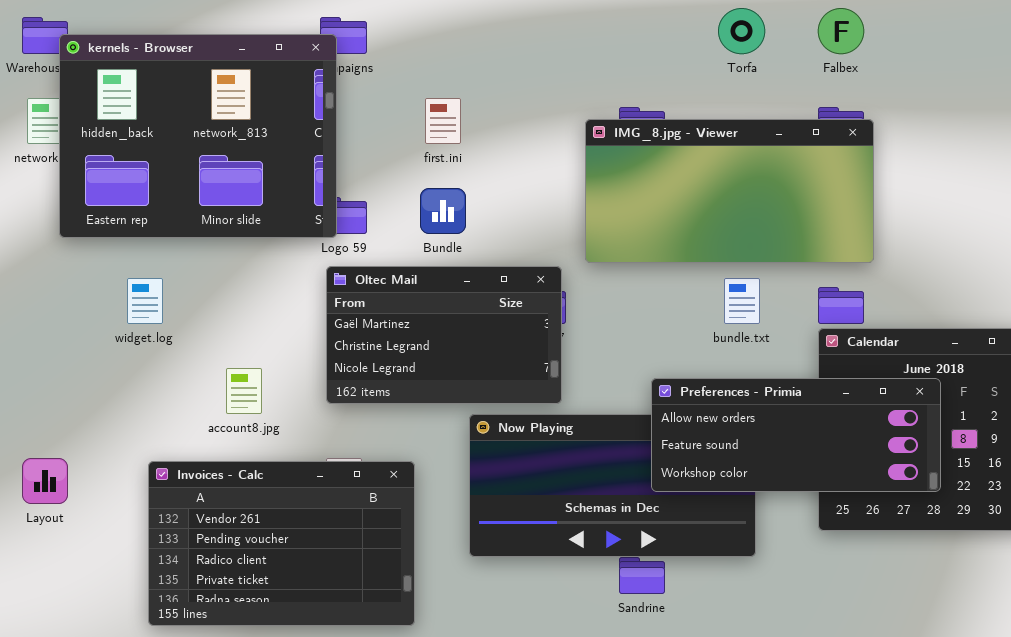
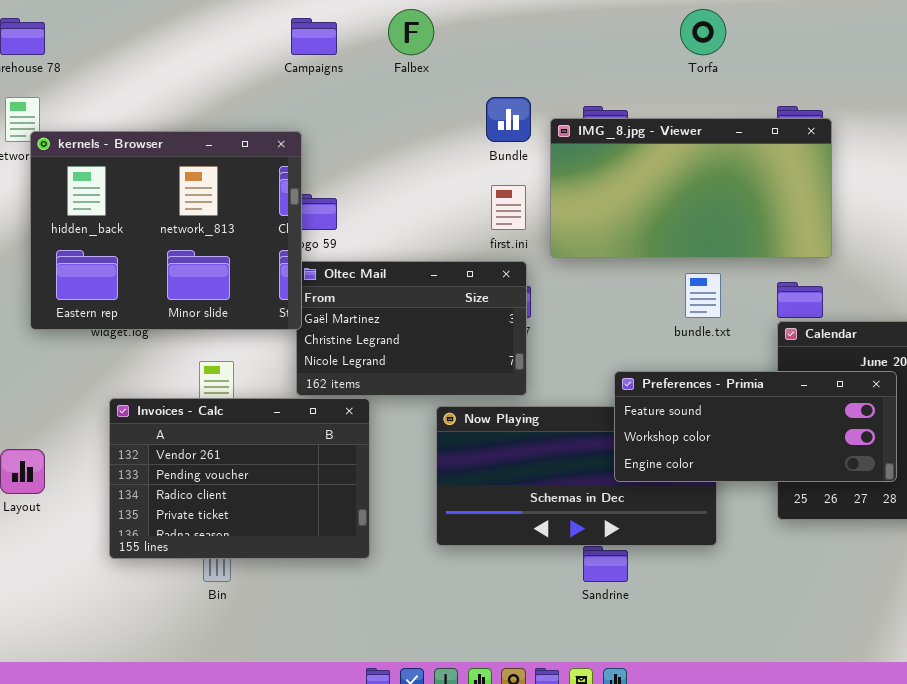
Falbex: [818,8,864,54] -> [388,9,434,55], moved
kernels - Browser: [59,34,337,238] -> [30,131,302,330], moved
first.ini: [425,98,461,144] -> [491,185,526,230], moved
Bundle: [420,188,466,234] -> [486,97,531,142], moved
Preferences - Primia: [651,378,941,492] -> [614,371,897,482], scrolled down 1 row
Invoices - Calc: [148,461,415,626] -> [109,398,370,559], moved

